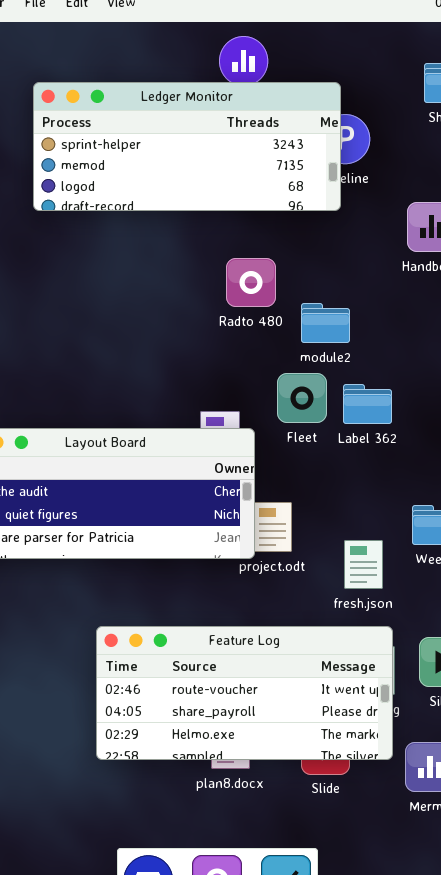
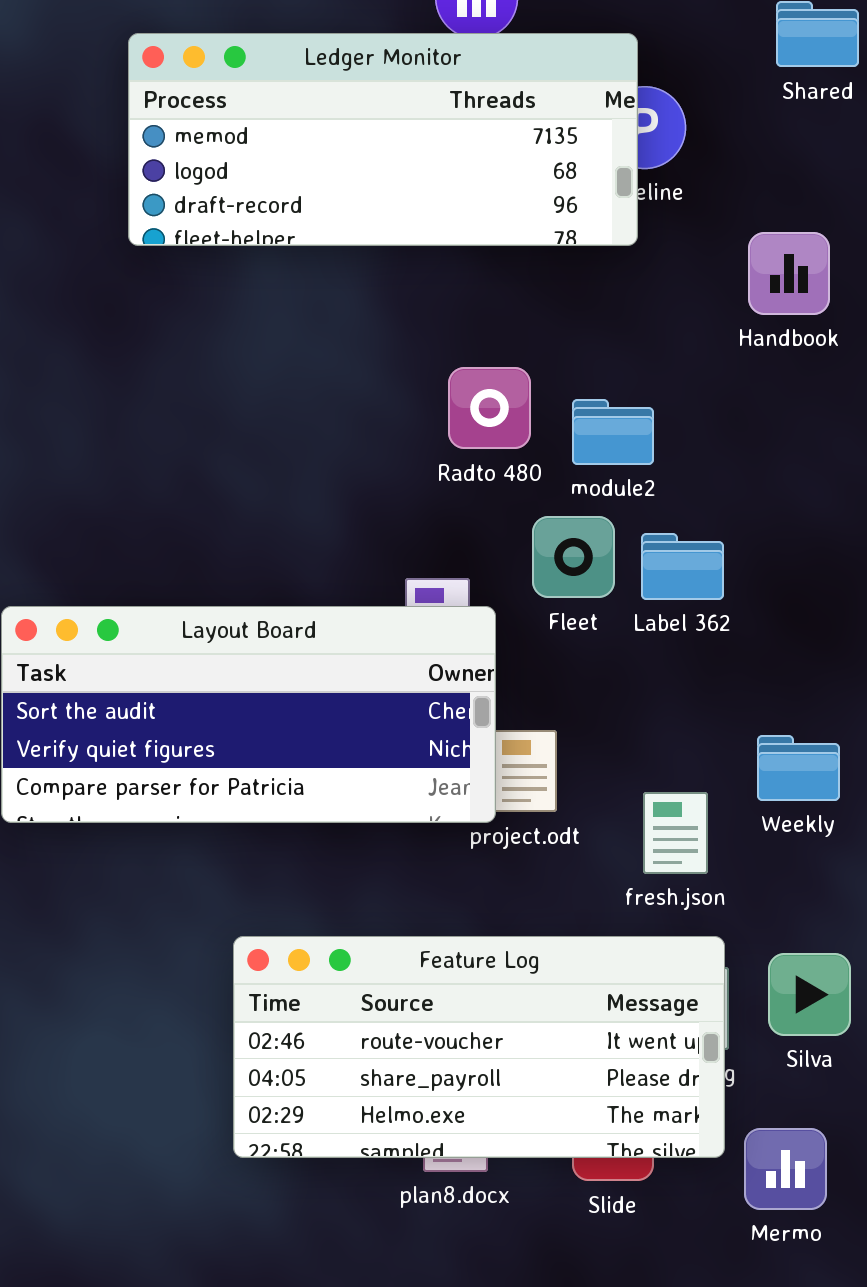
Ledger Monitor: [33,82,341,211] -> [128,33,638,246], scrolled down 1 row
Radto 480: [226,258,276,307] -> [448,367,531,449], moved

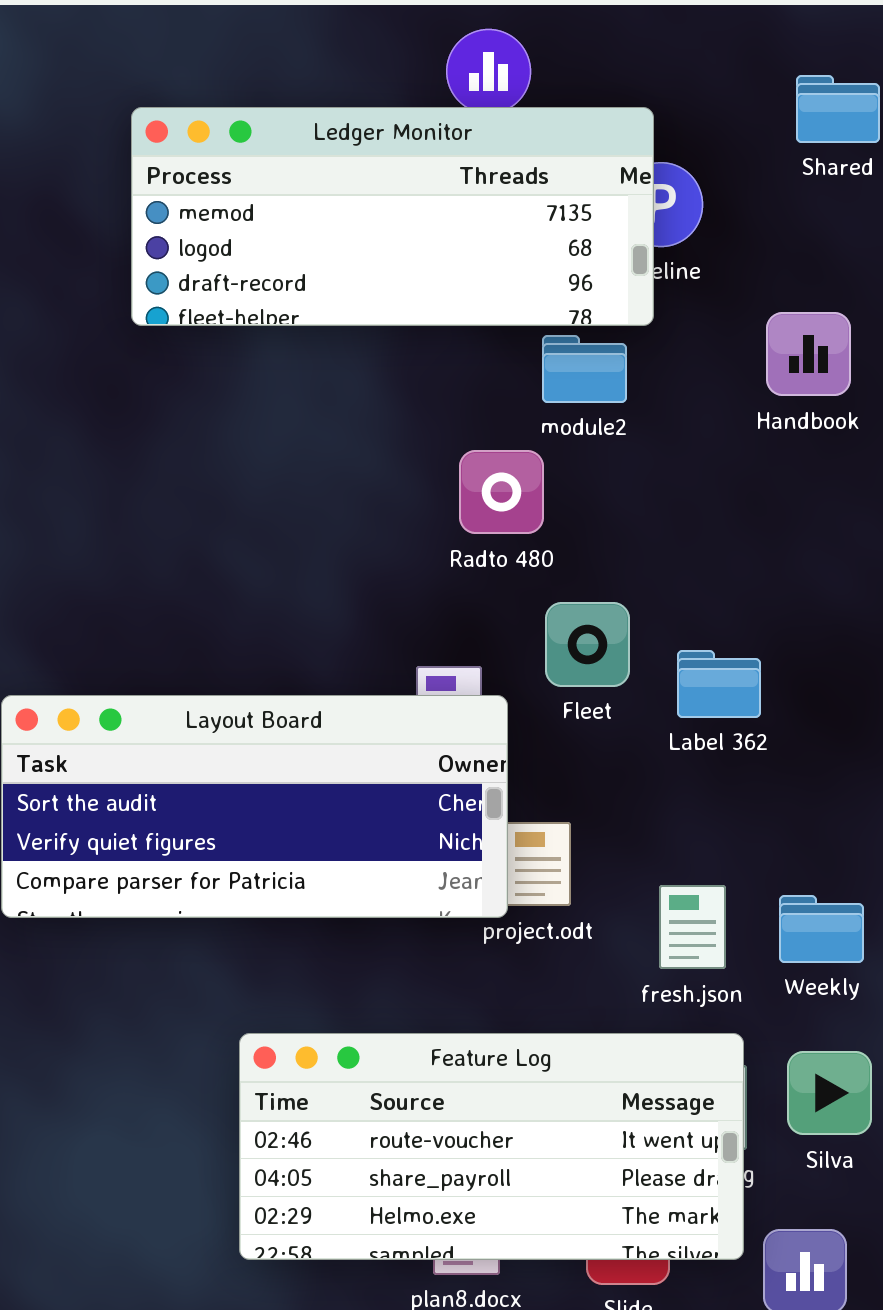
module2: [572,399,654,465] -> [542,335,627,403], moved
Label 362: [641,533,724,600] -> [677,650,761,718], moved
Weekly: [757,735,840,801] -> [779,895,864,963], moved

